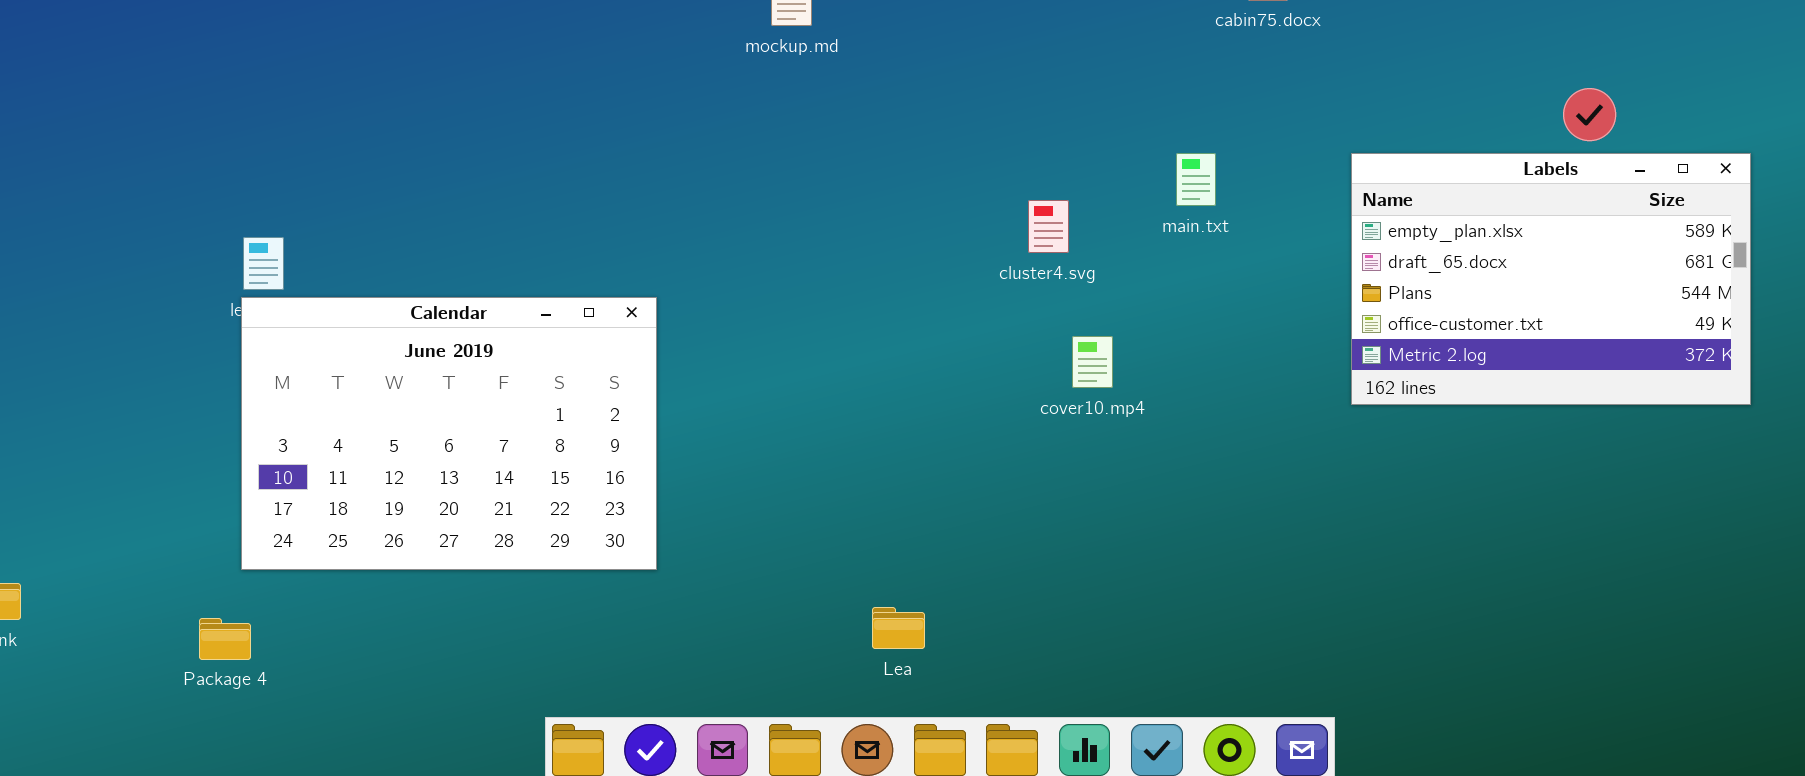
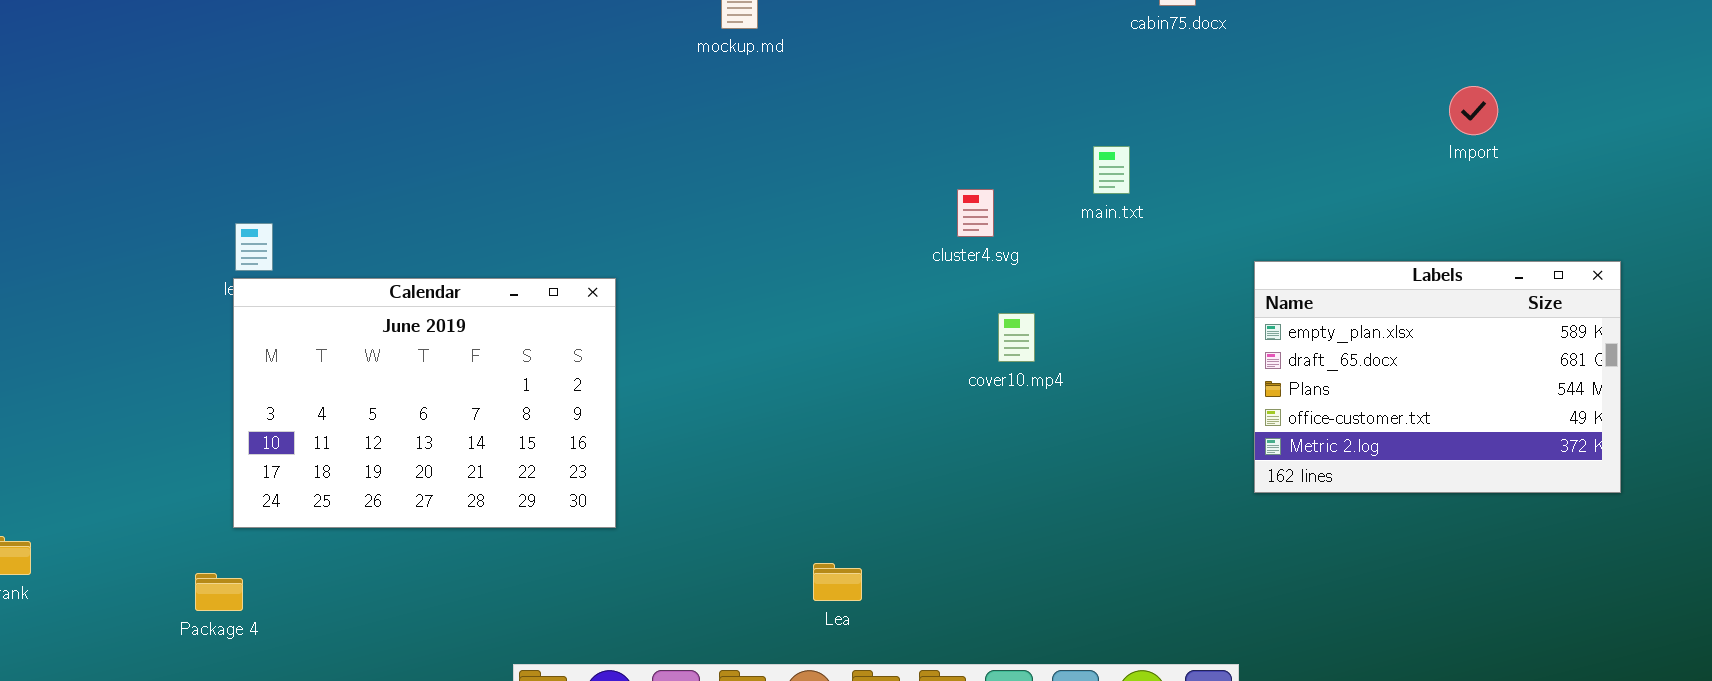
Labels: [1351,153,1751,405] -> [1254,261,1621,493], moved

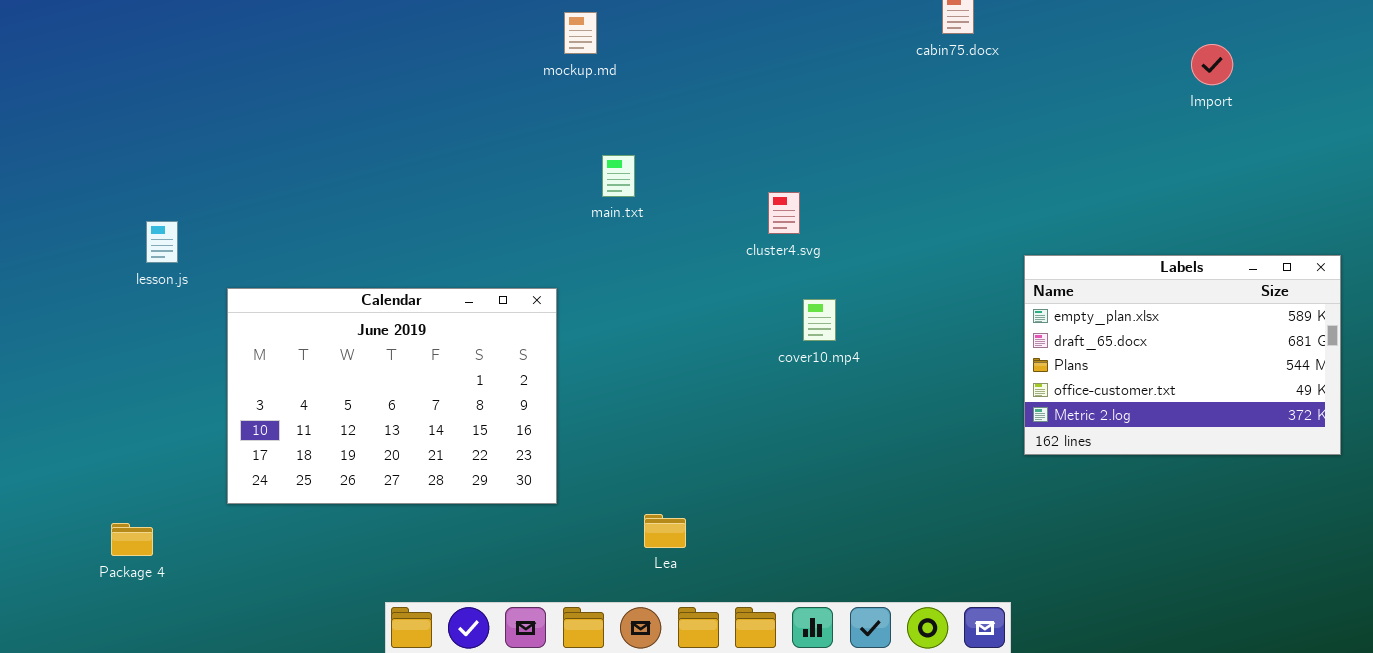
Import: [1449,86,1498,135] -> [1191,44,1233,85], moved
main.txt: [1093,146,1130,194] -> [602,155,635,197], moved
Calendar: [233,278,616,528] -> [227,288,557,504], moved

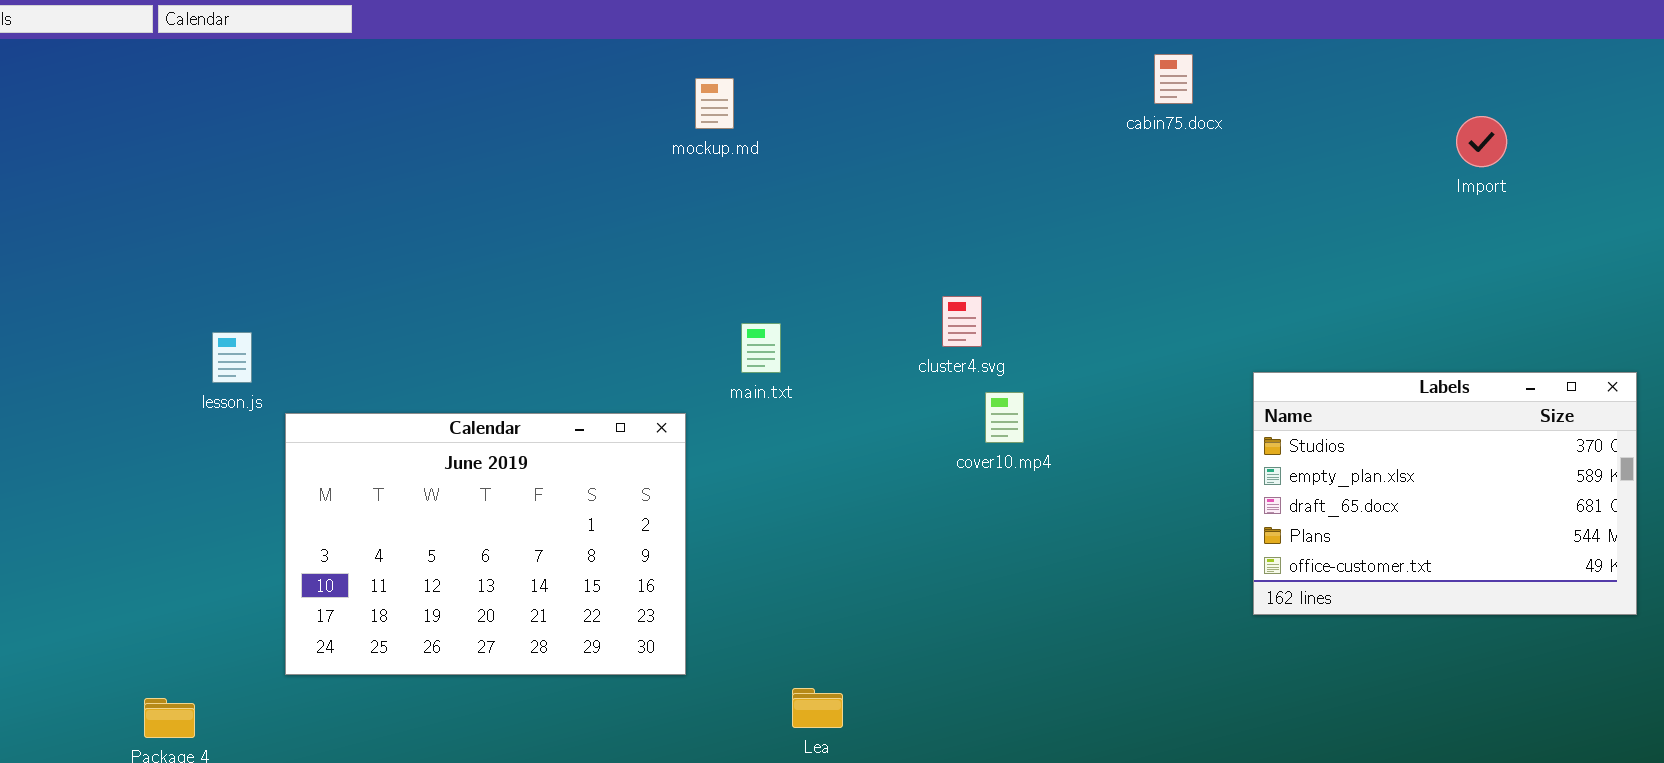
main.txt: [602,155,635,197] -> [741,323,781,373], moved
lesson.js: [146,221,178,263] -> [212,332,252,383], moved
Labels: [1024,255,1341,455] -> [1253,372,1637,615], scrolled up 1 row
cover10.mp4: [803,299,836,341] -> [985,392,1024,443], moved

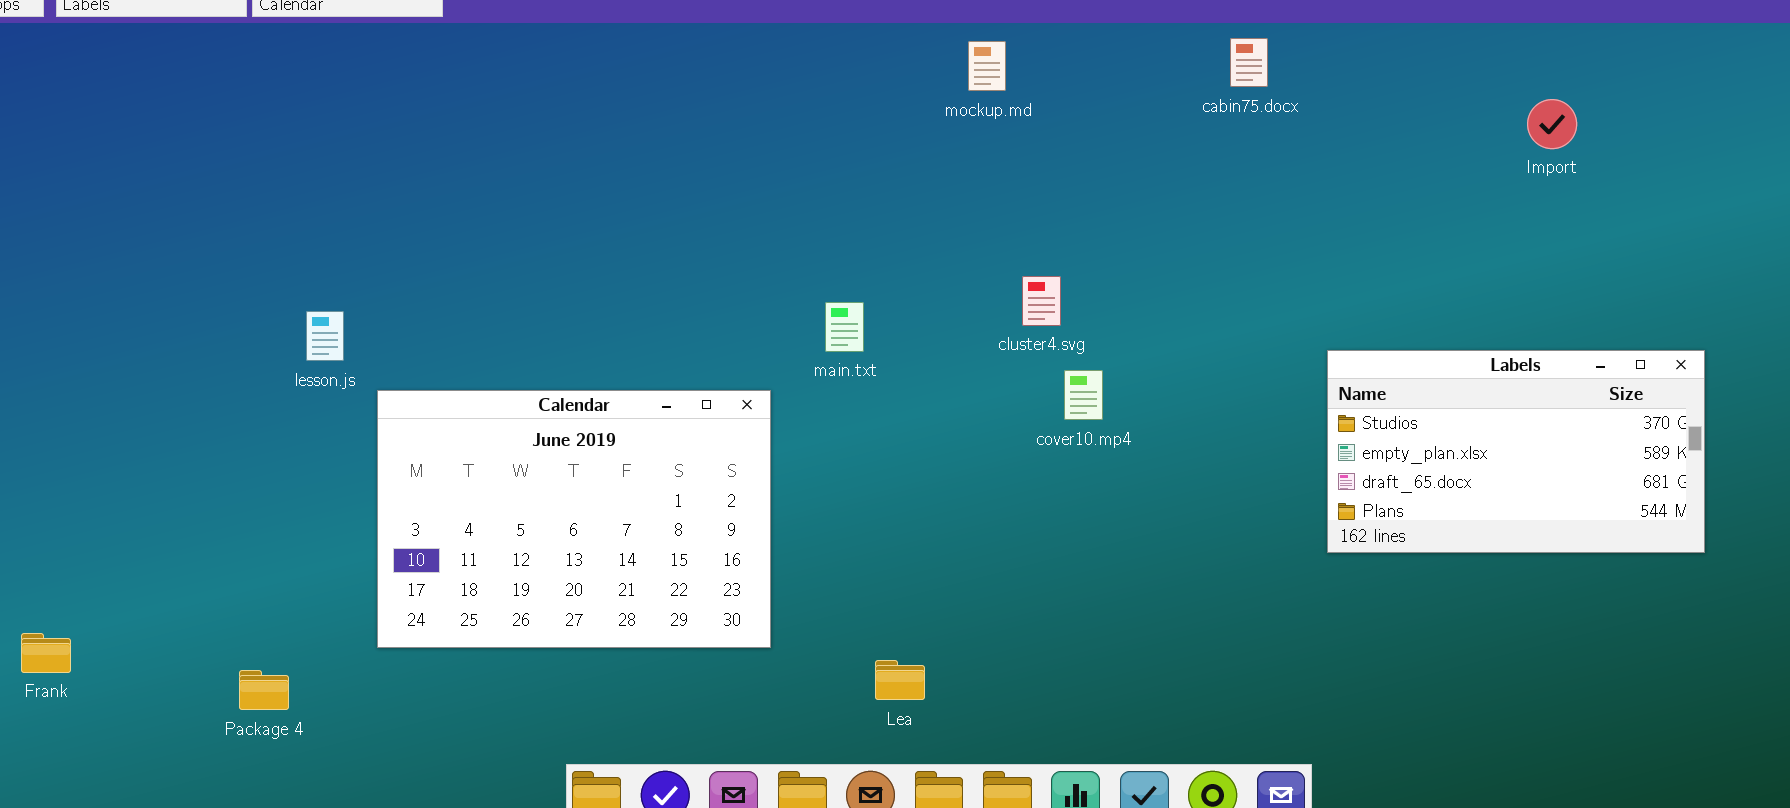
mockup.md: [695,78,734,129] -> [968,41,1006,91], moved
Labels: [1253,372,1637,615] -> [1327,350,1705,553], resized

